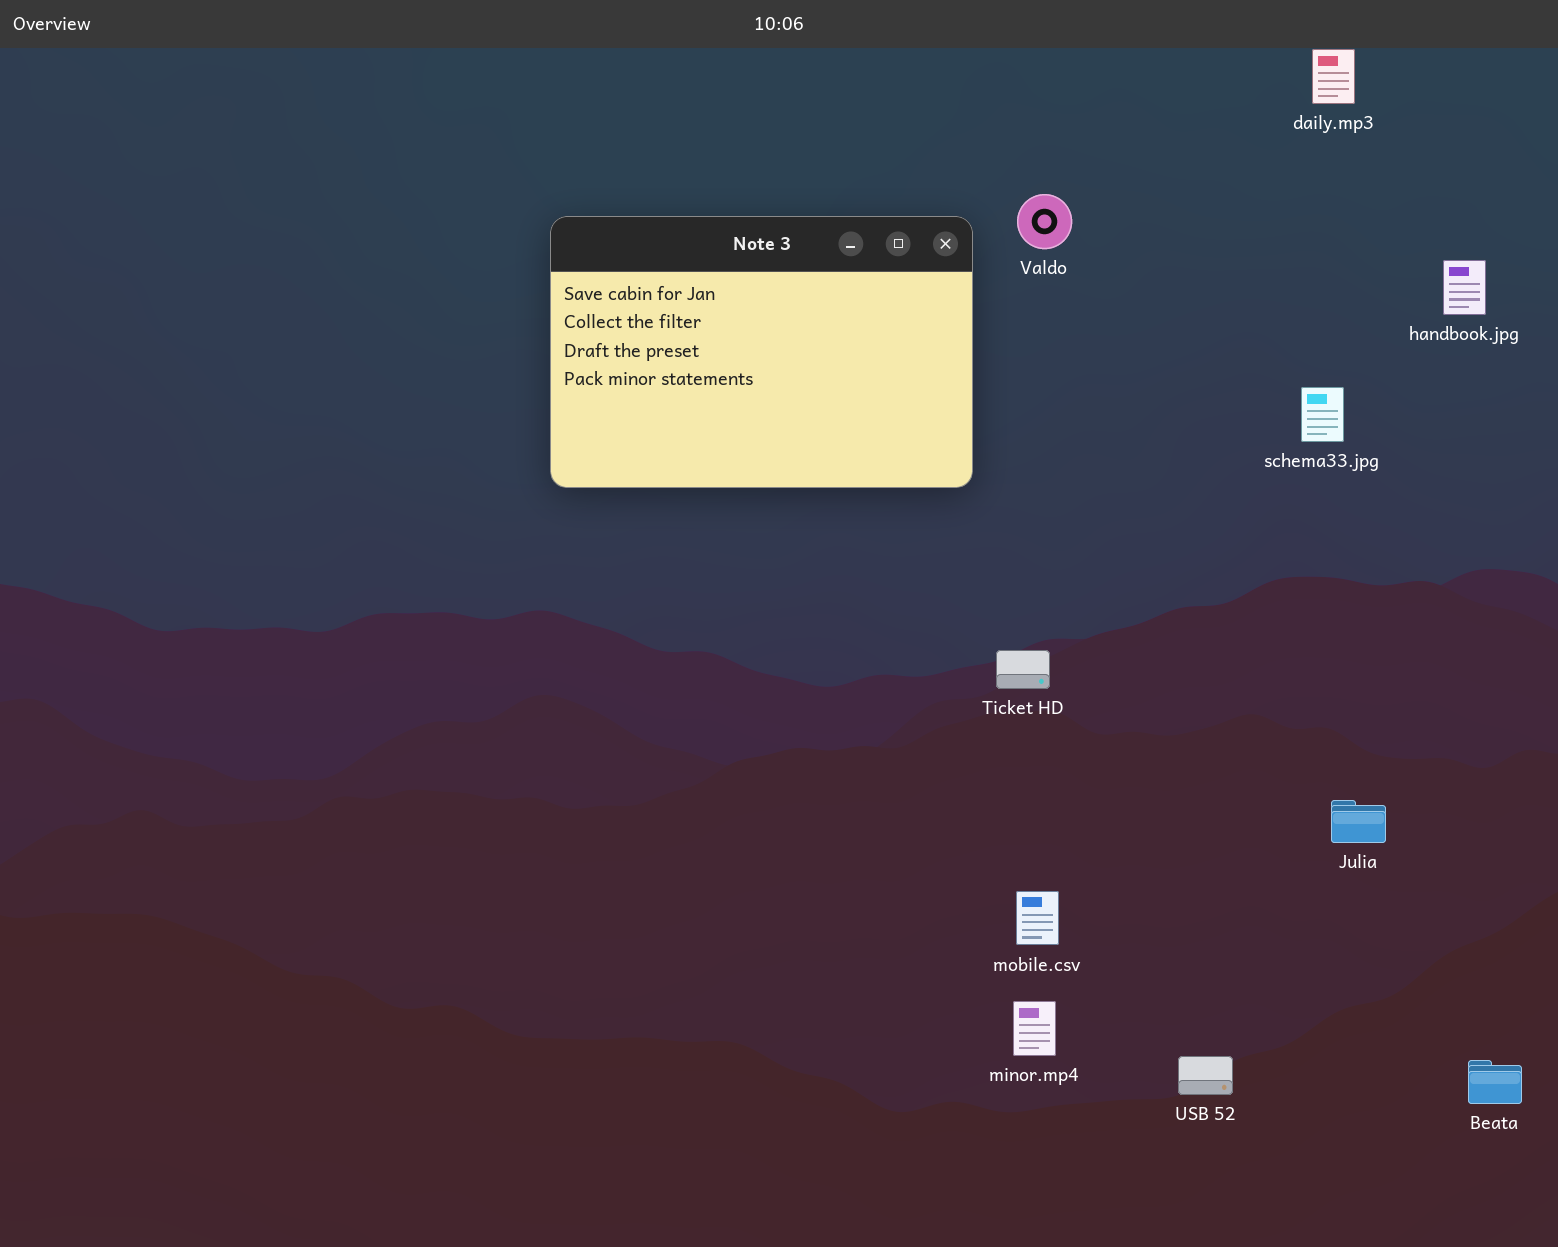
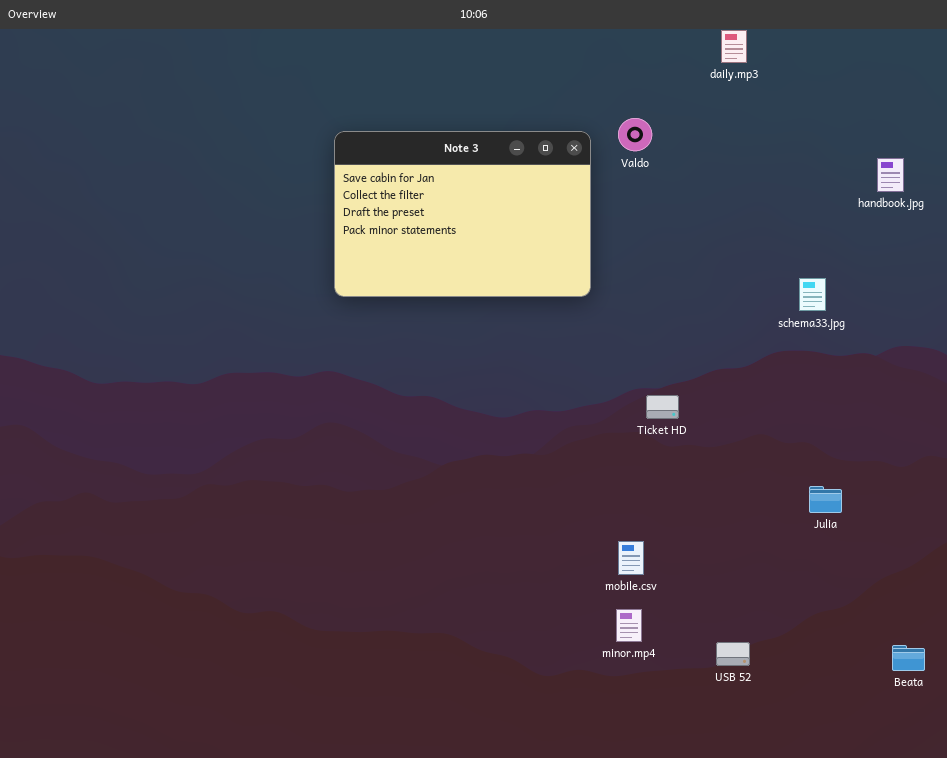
daily.mp3: [1312,49,1355,104] -> [721,30,747,63], moved
schema33.jpg: [1301,387,1344,442] -> [799,278,826,311], moved
Ticket HD: [996,650,1050,689] -> [646,395,679,419], moved

